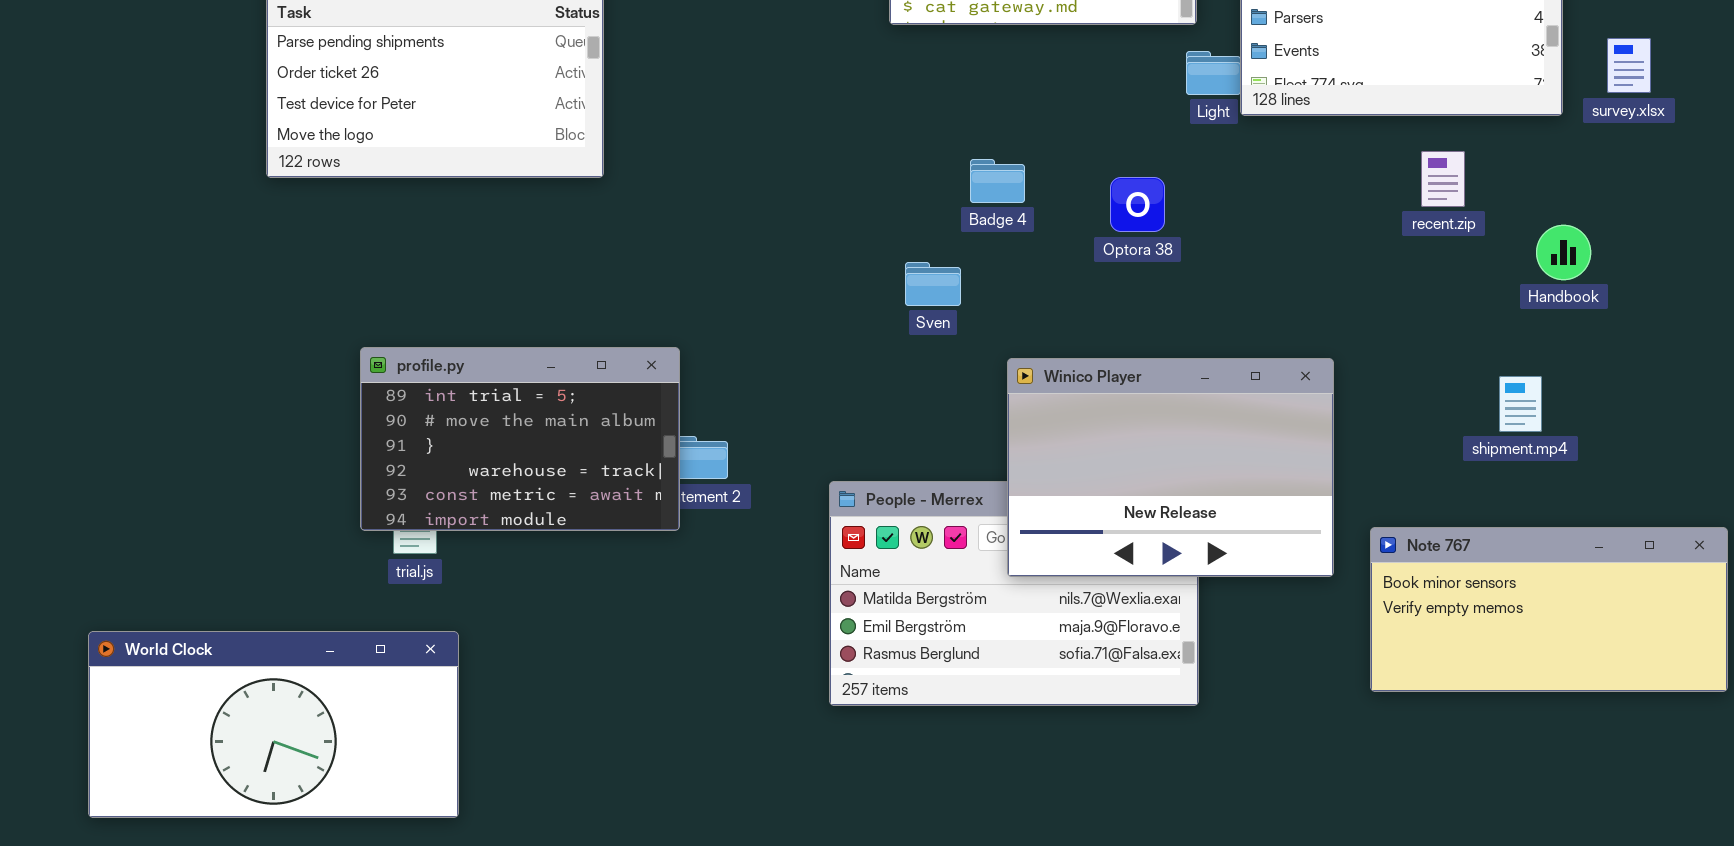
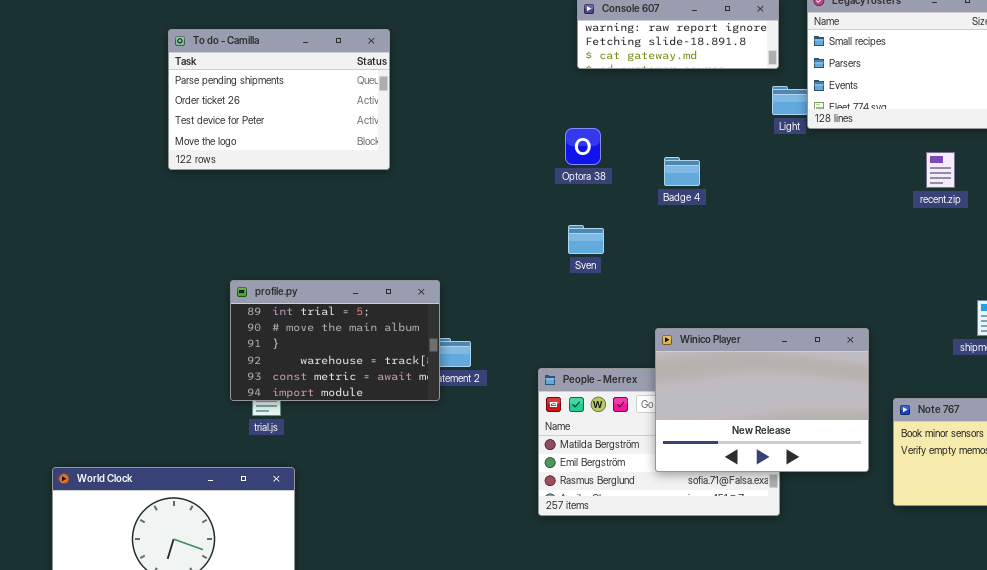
Badge 4: [970,159,1025,203] -> [664,157,700,186], moved
Optora 38: [1110,177,1165,232] -> [565,128,601,165], moved
Sven: [905,262,961,306] -> [568,225,604,254], moved
Winico Player: [1007,358,1334,577] -> [655,328,869,472], moved

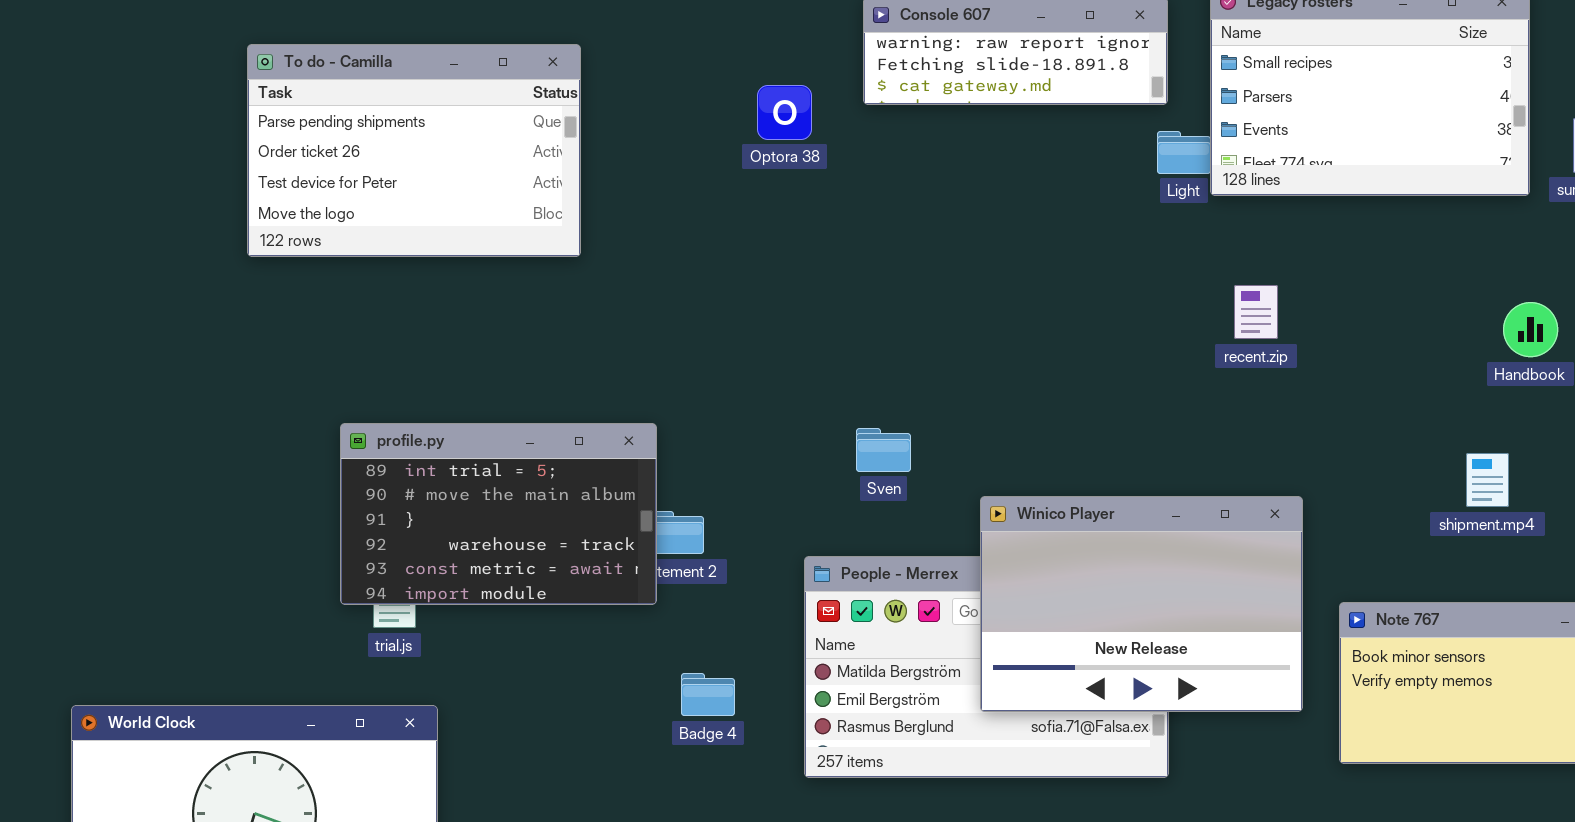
Optora 38: [565,128,601,165] -> [757,85,812,140], moved
recent.zip: [926,152,955,188] -> [1234,285,1278,339], moved
Badge 4: [664,157,700,186] -> [681,673,735,716], moved
Sven: [568,225,604,254] -> [856,428,911,472], moved

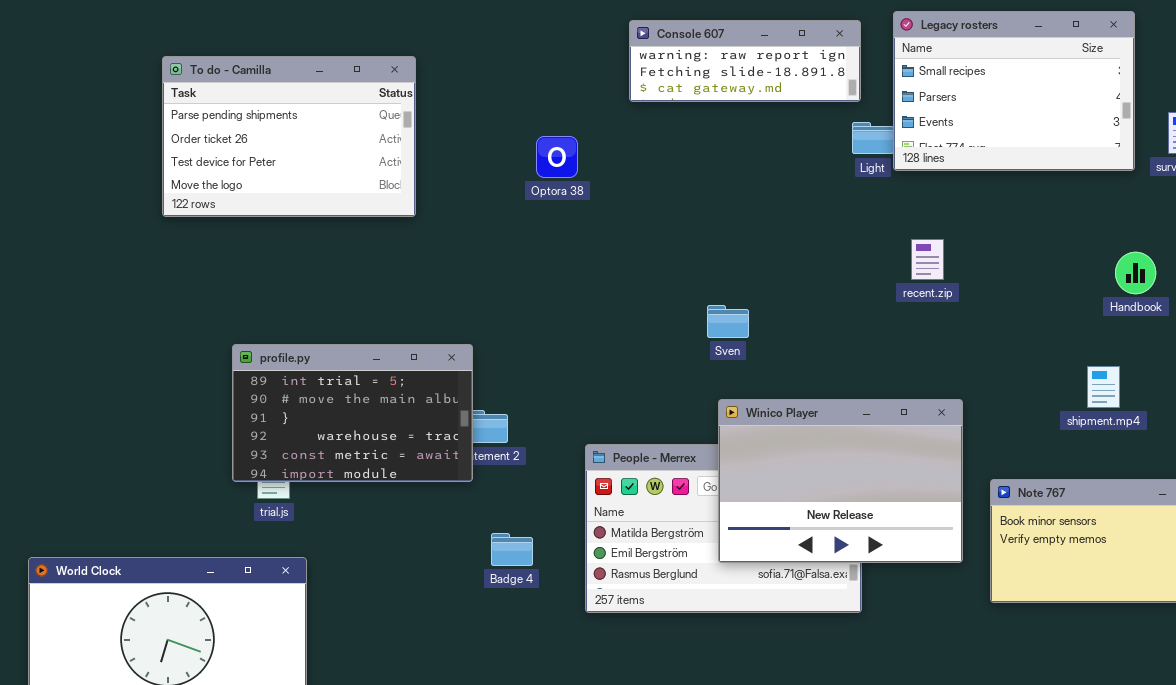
Optora 38: [757,85,812,140] -> [536,136,578,178], moved
Sven: [856,428,911,472] -> [707,305,749,338], moved

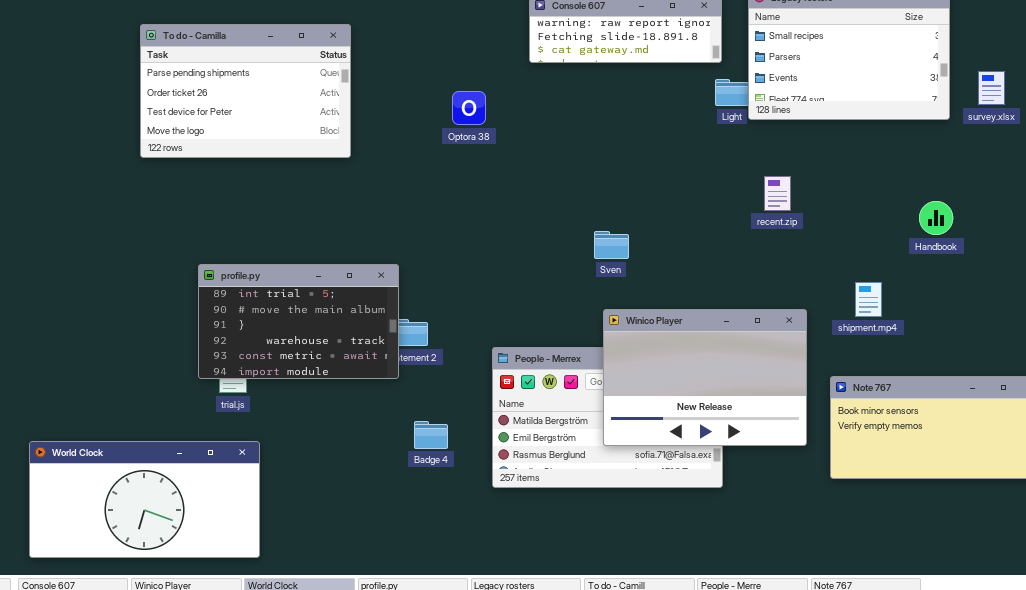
Handbook: [1115,252,1156,294] -> [919,201,953,235], moved
shipment.mp4: [1087,366,1120,408] -> [855,282,882,317], moved

